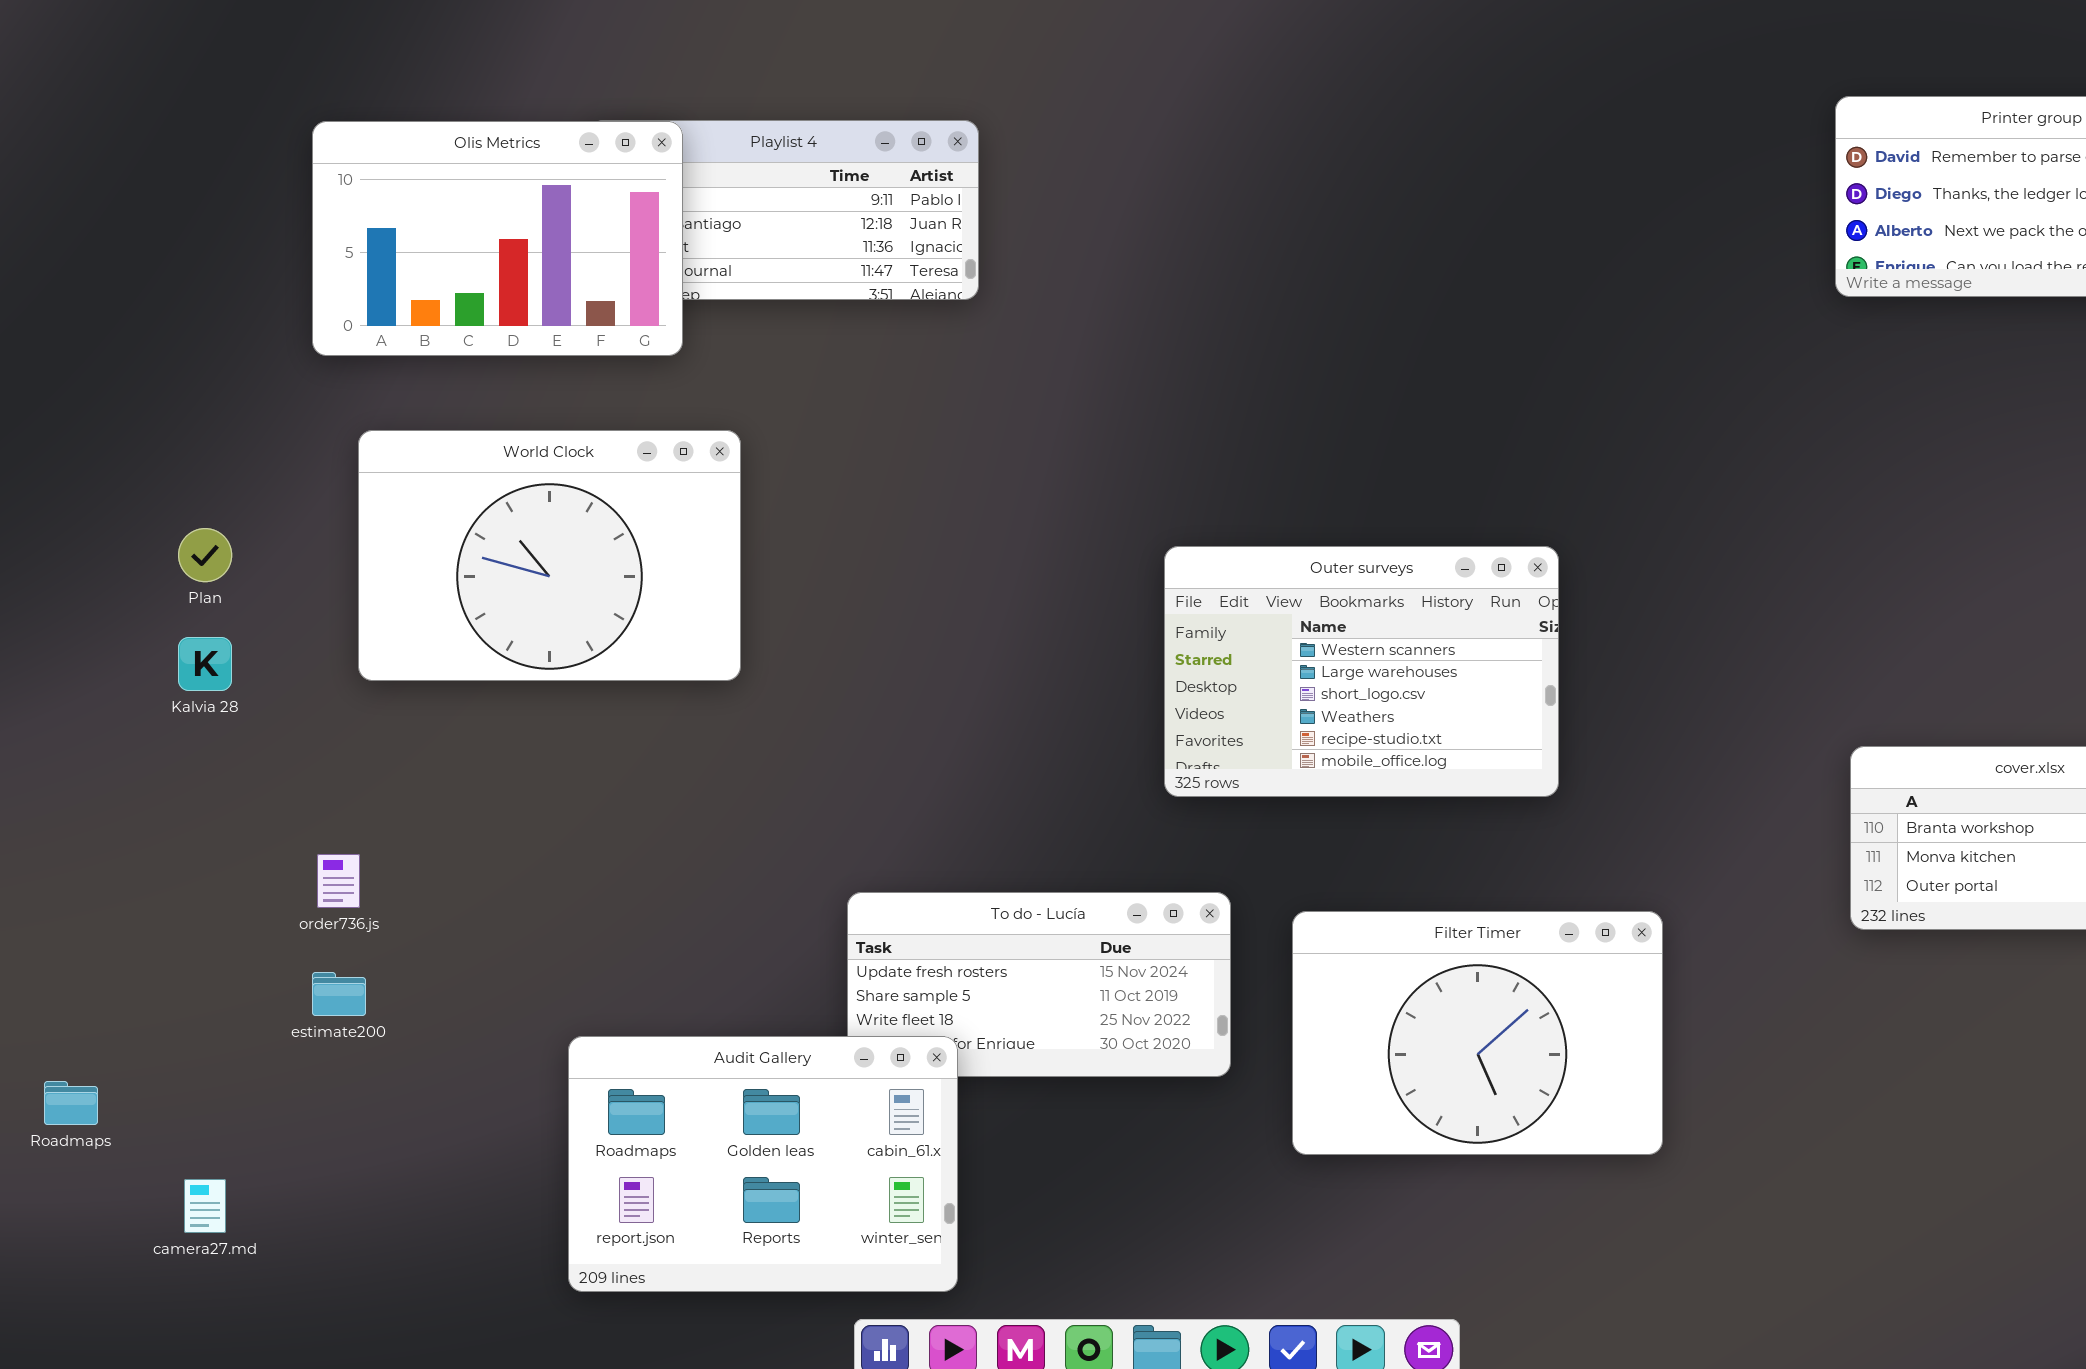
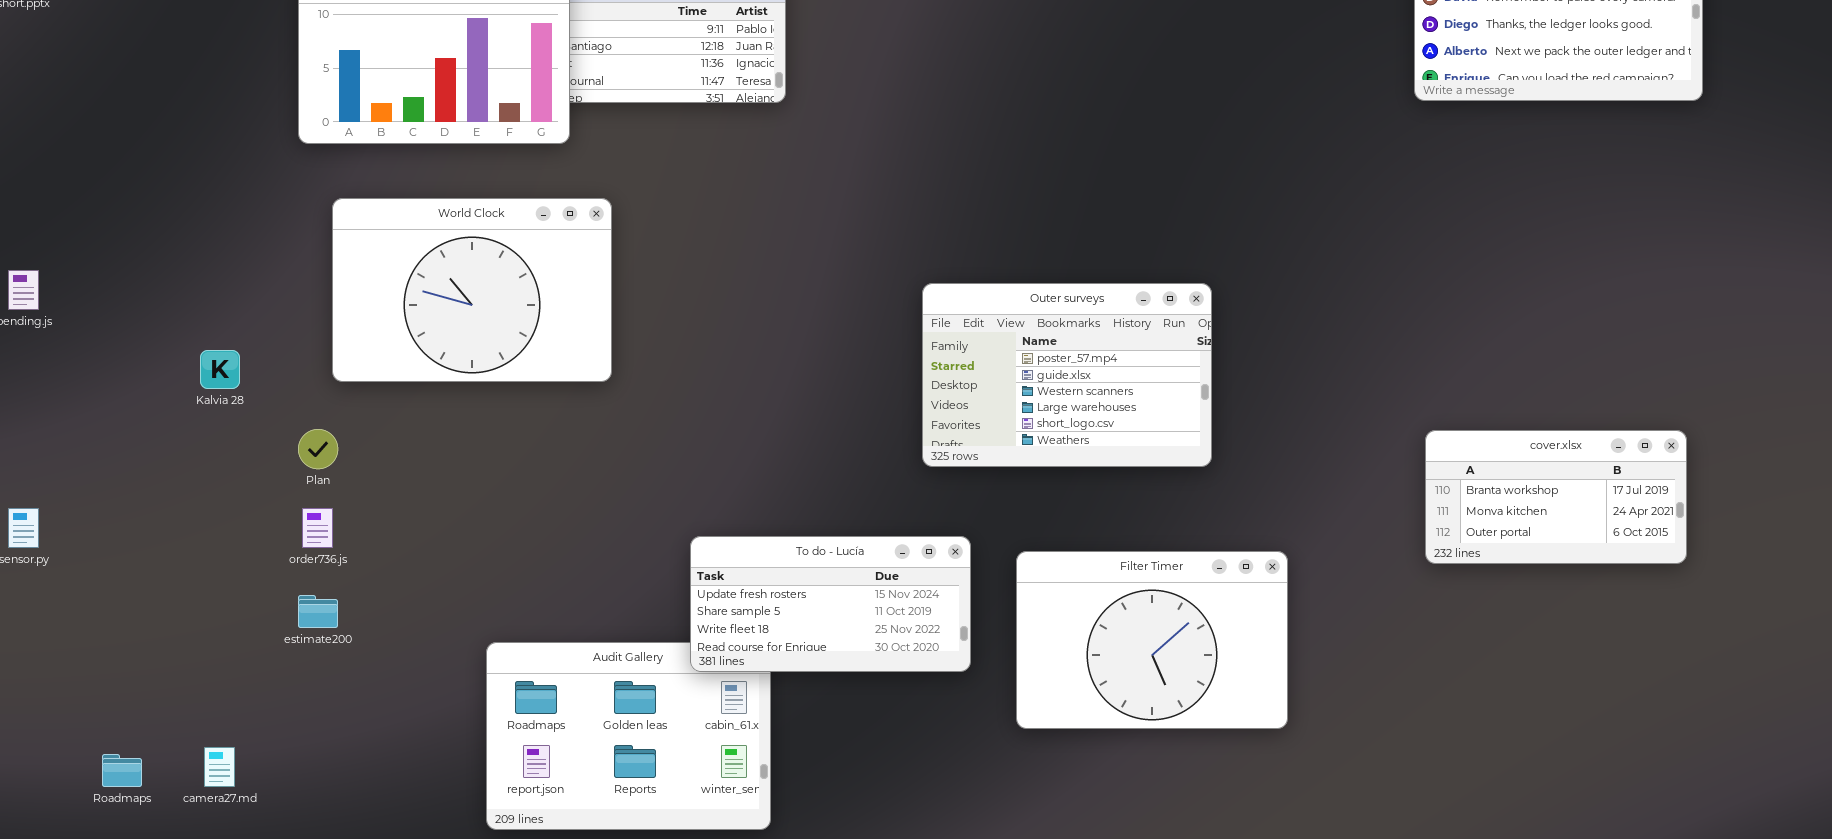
Plan: [178,528,232,582] -> [298,429,338,469], moved
Outer surveys: [1164,546,1559,797] -> [922,283,1212,467], scrolled up 2 rows
To do - Lucía: [847,892,1231,1077] -> [690,536,971,672], raised
Roadmaps: [44,1081,98,1125] -> [102,754,142,787], moved

